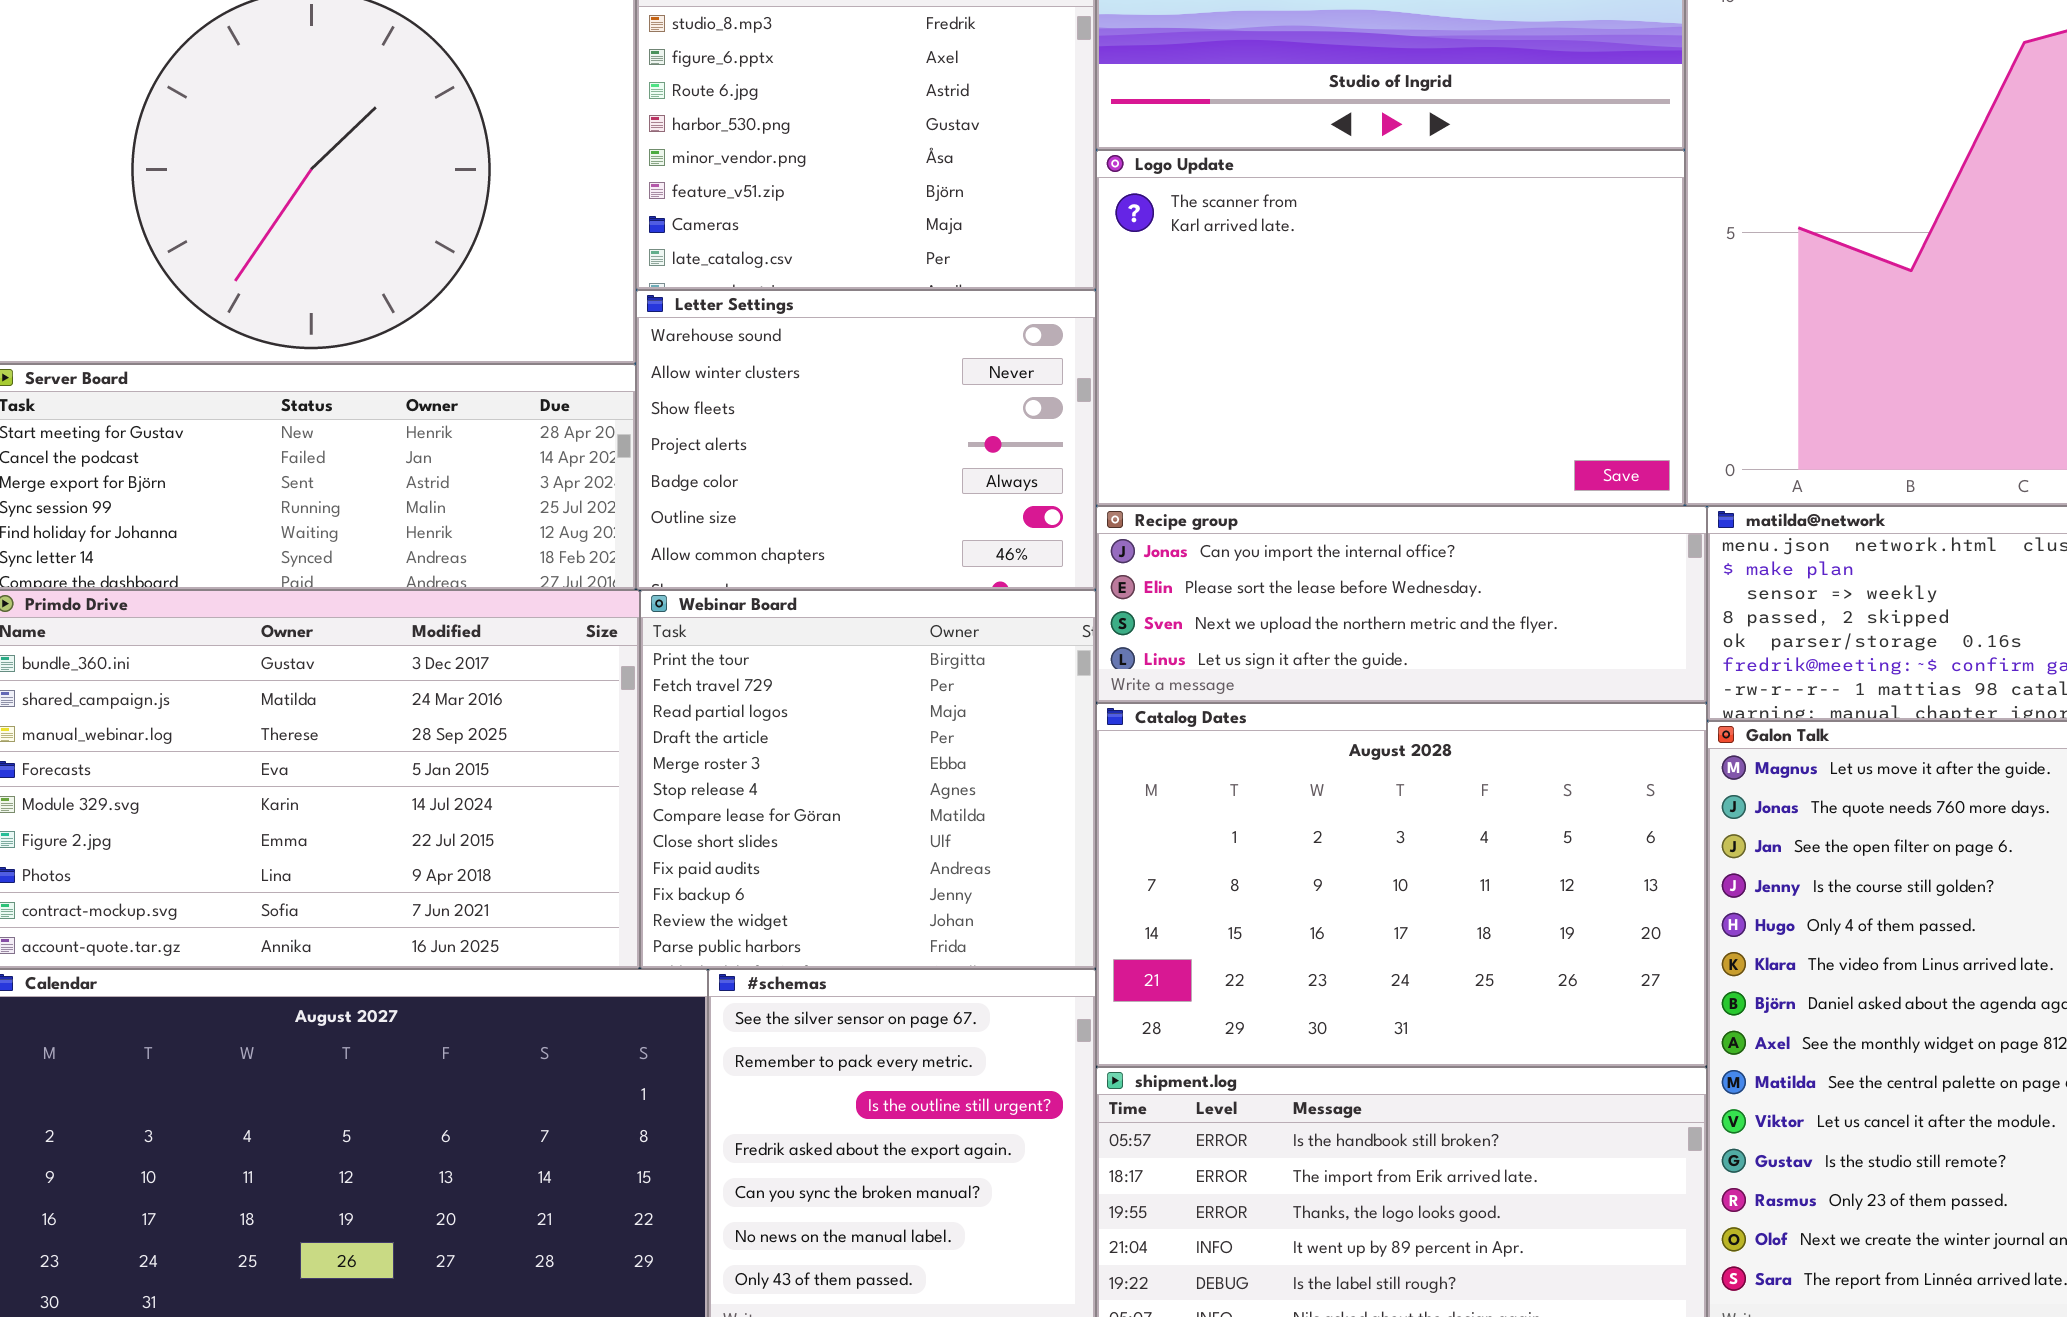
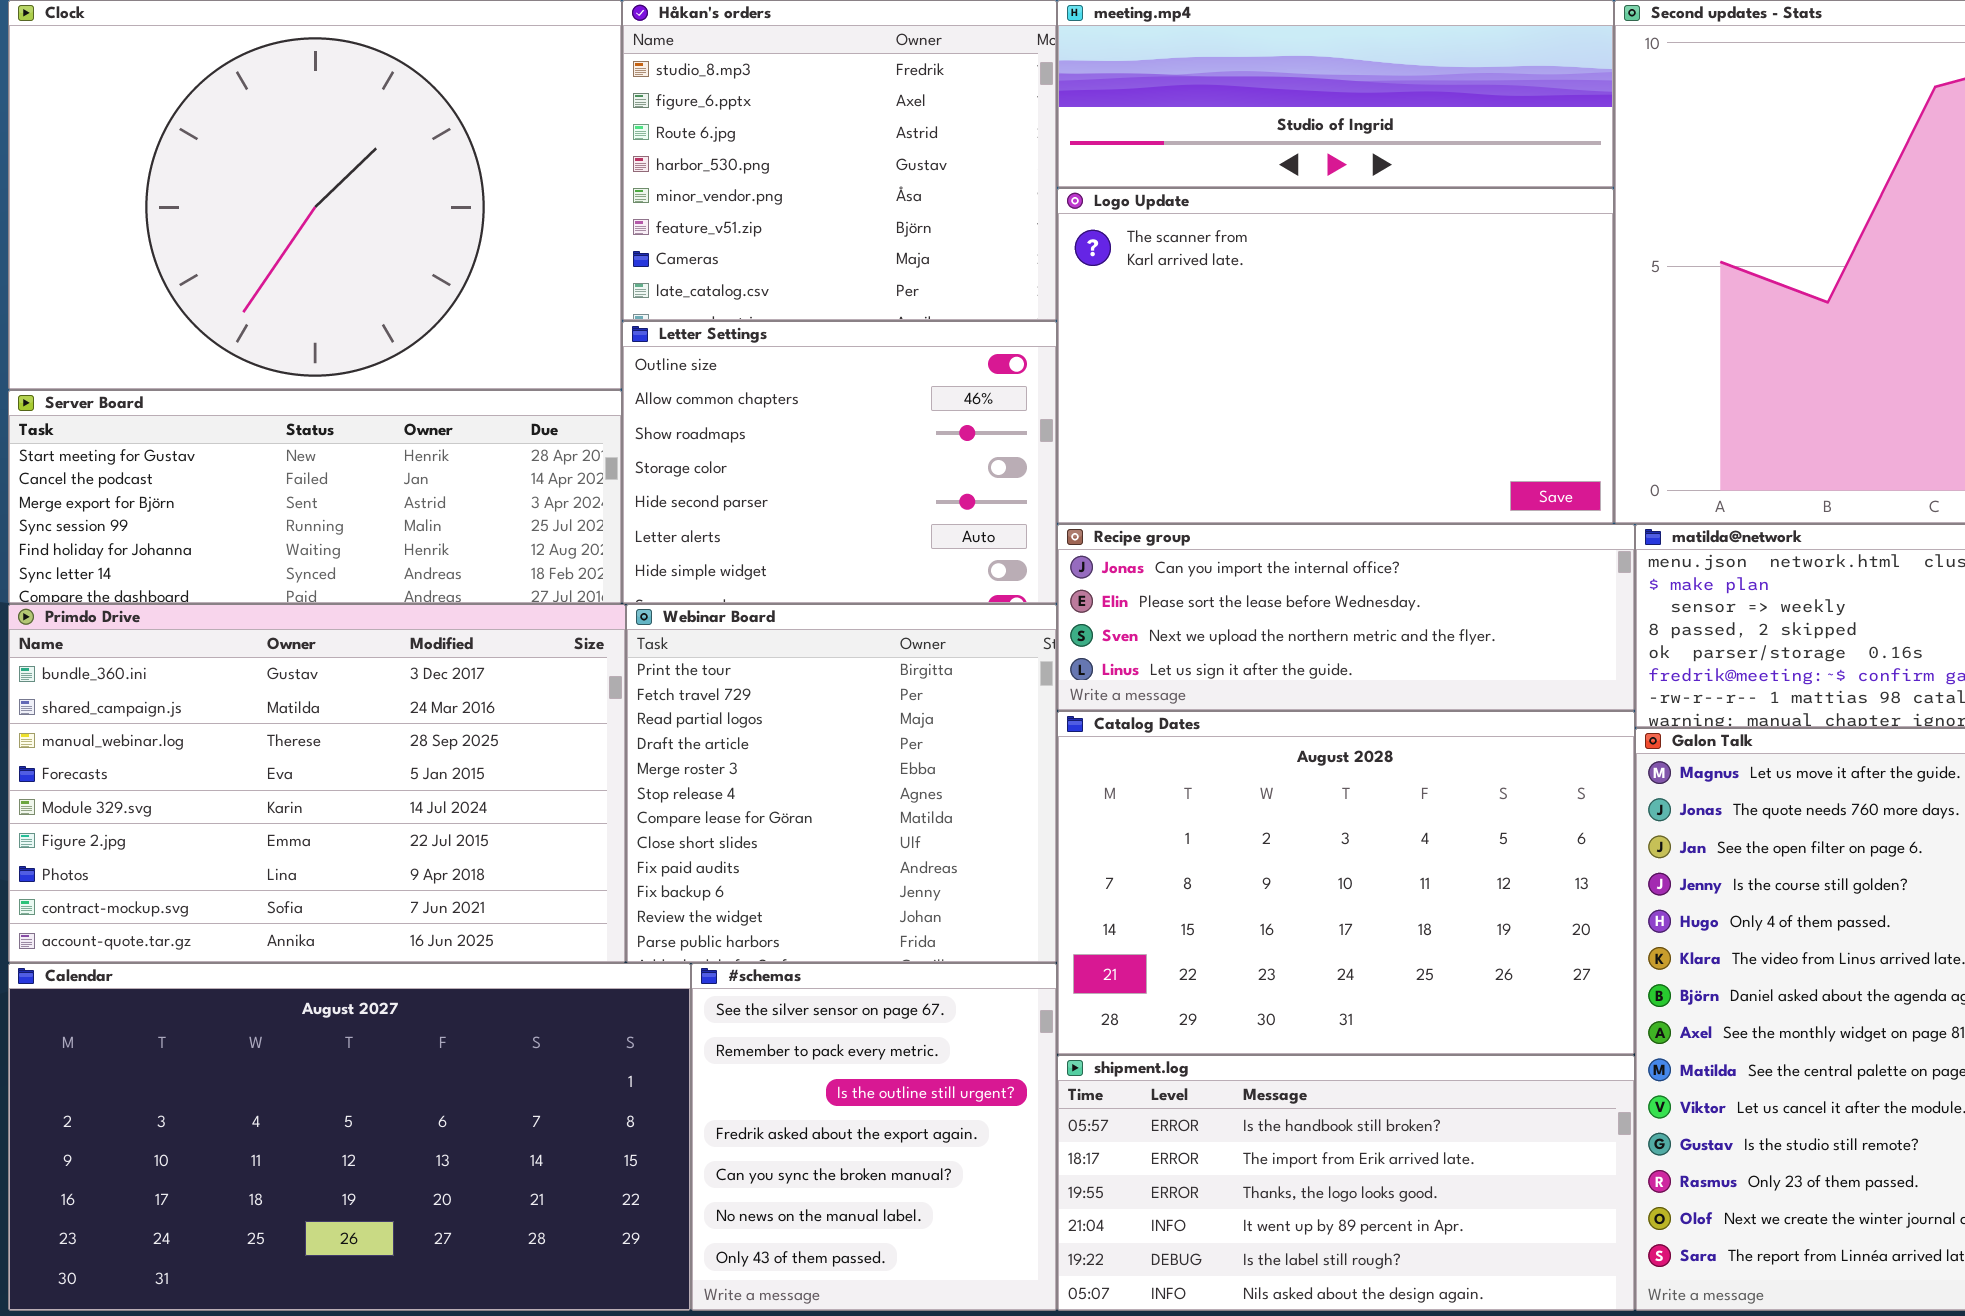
Letter Settings: [636,290,1096,590] -> [622,321,1057,604], scrolled down 5 rows

